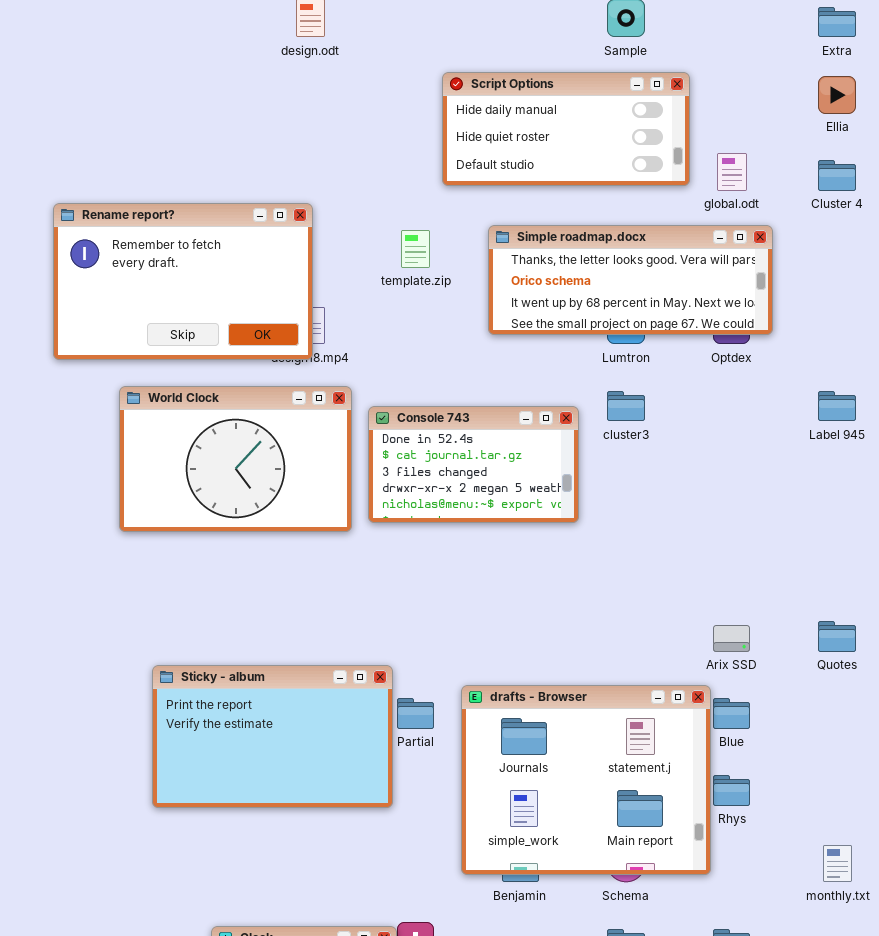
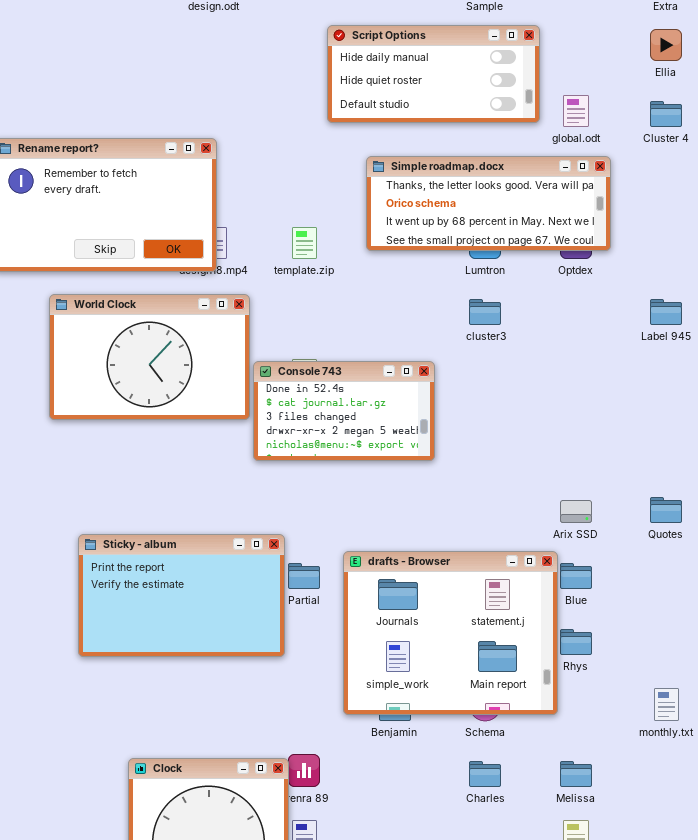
template.zip: [401,230,430,268] -> [292,227,317,259], moved
Console 743: [368,406,579,523] -> [253,361,435,461], moved

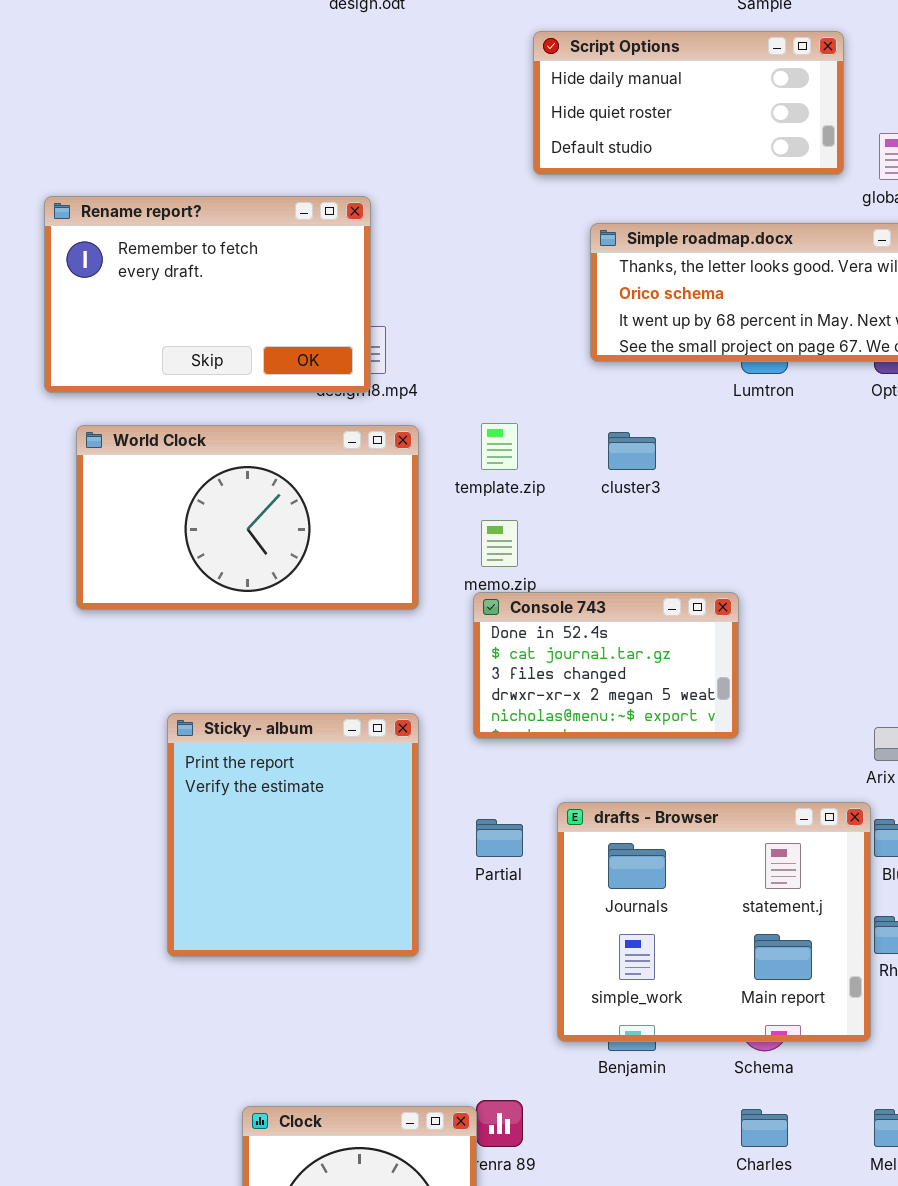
template.zip: [292,227,317,259] -> [481,423,518,470], moved
World Clock: [49,294,250,420] -> [76,425,419,610], resized
cluster3: [469,299,501,325] -> [608,432,656,470], moved
Console 743: [253,361,435,461] -> [473,592,739,739], moved
Sticky - album: [78,534,285,657] -> [167,713,419,957], resized

